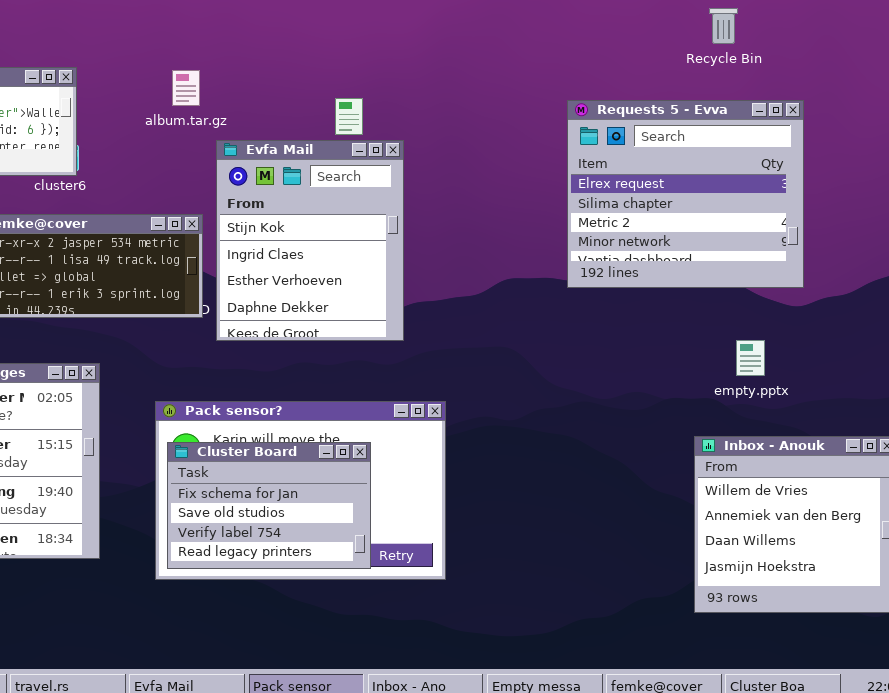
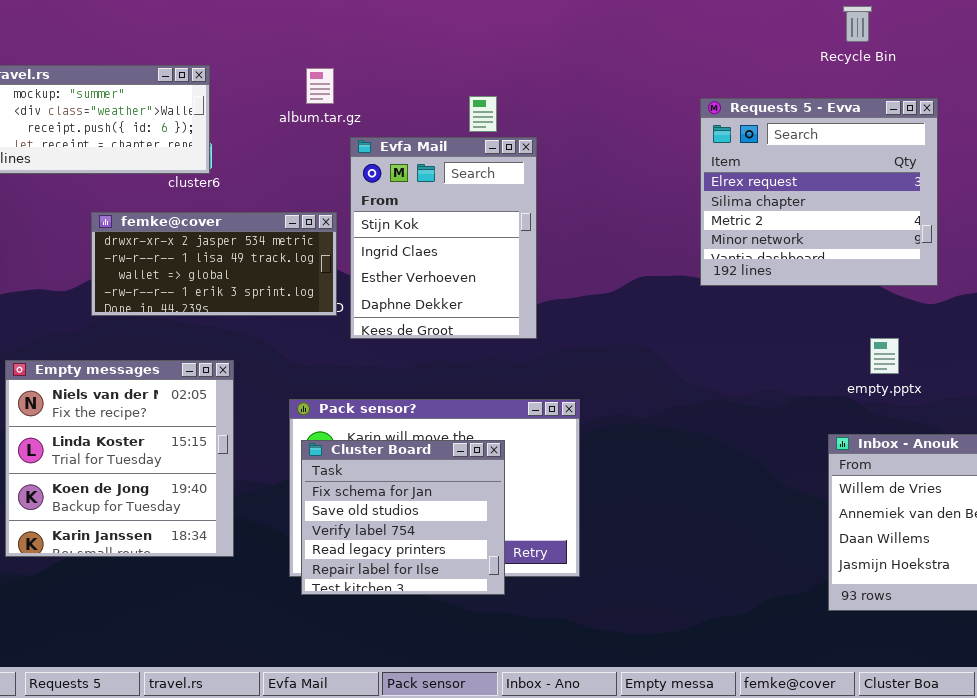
Cluster Board: [167,442,371,569] -> [301,440,505,595], resized

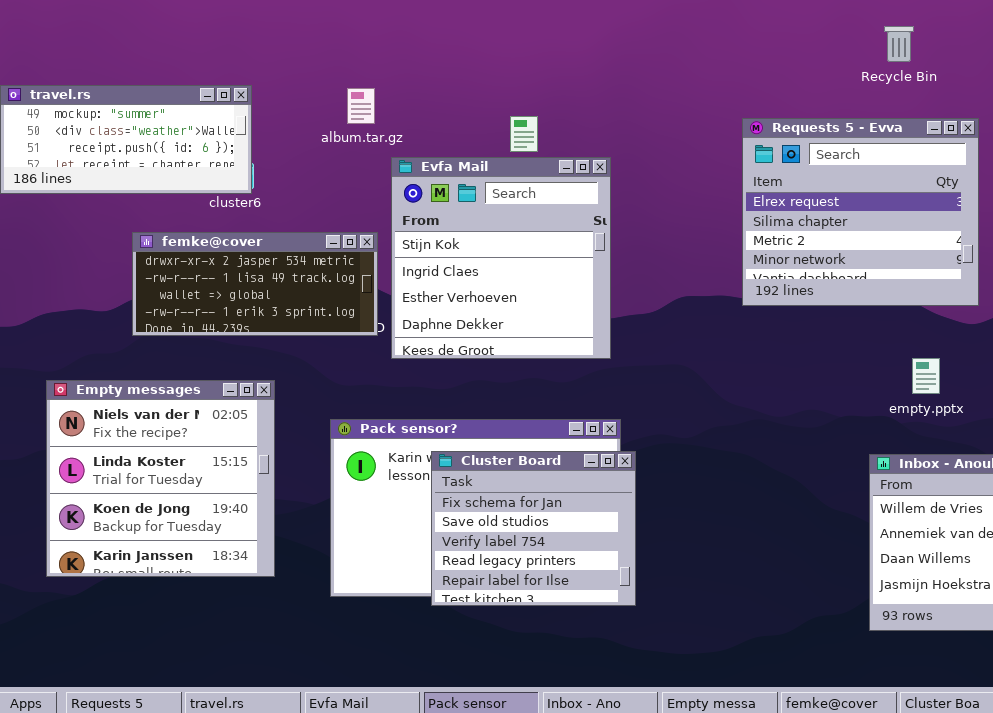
Evfa Mail: [350,137,537,339] -> [391,157,611,359], resized
Cluster Board: [301,440,505,595] -> [431,451,636,606], moved

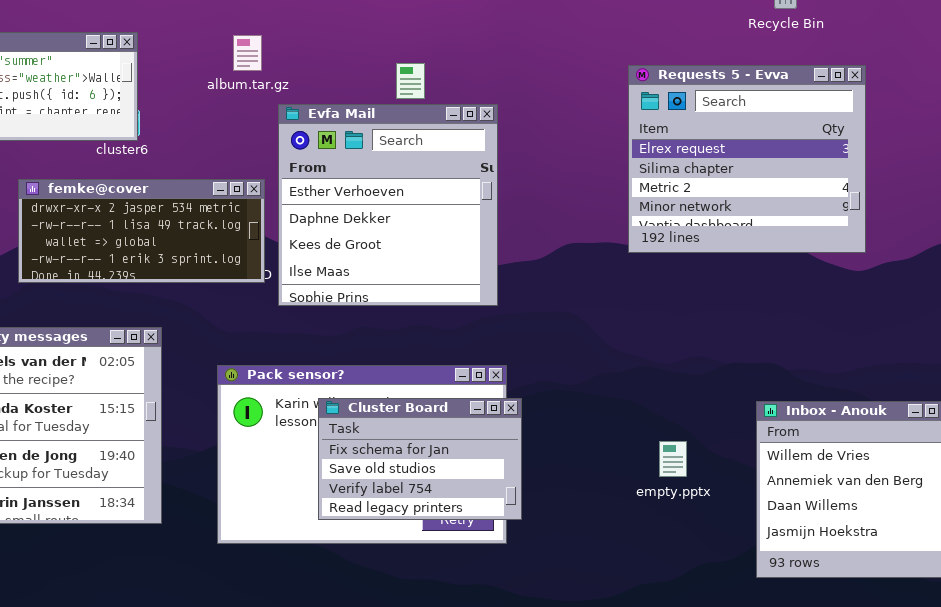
Evfa Mail: [391,157,611,359] -> [278,104,498,306], scrolled down 2 rows
empty.pptx: [912,358,940,394] -> [659,441,687,477], moved
Cluster Board: [431,451,636,606] -> [318,398,522,520], resized

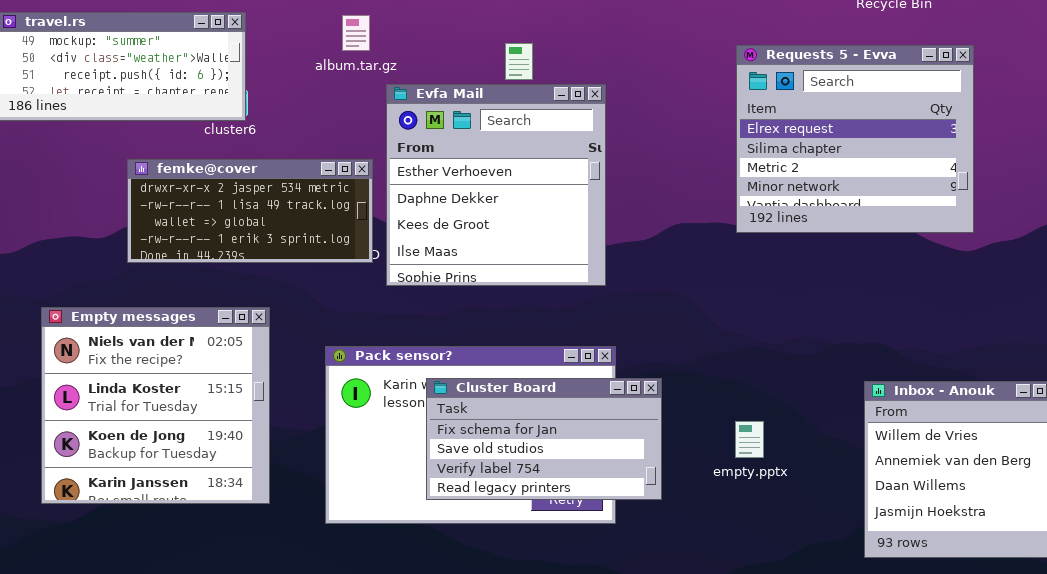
Cluster Board: [318,398,522,520] -> [426,378,662,500], resized
empty.pptx: [659,441,687,477] -> [735,421,764,458], moved

